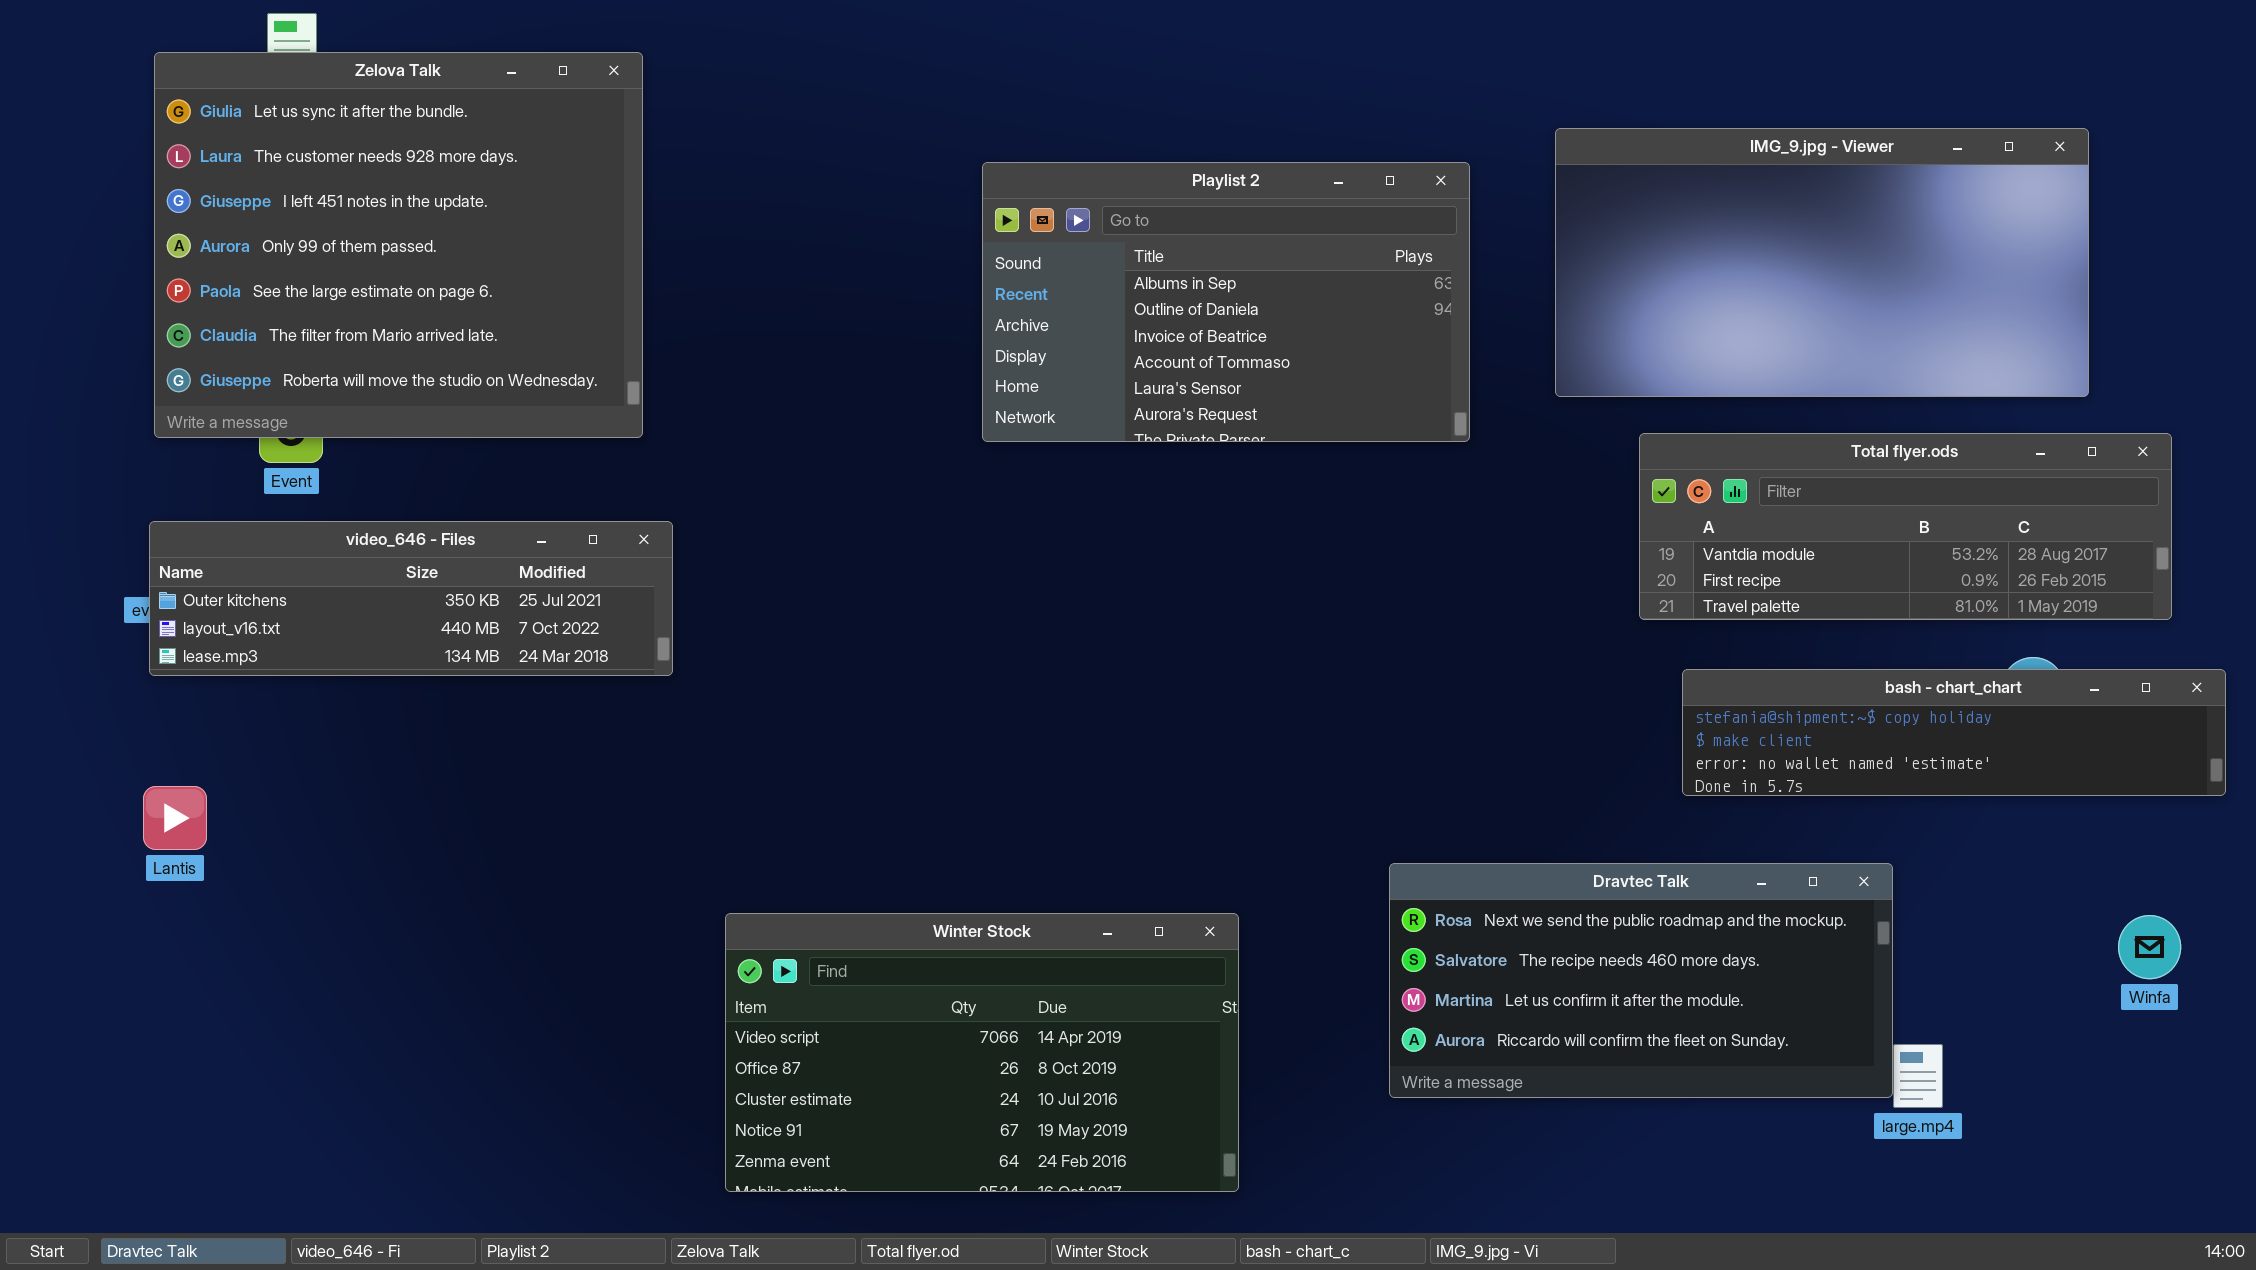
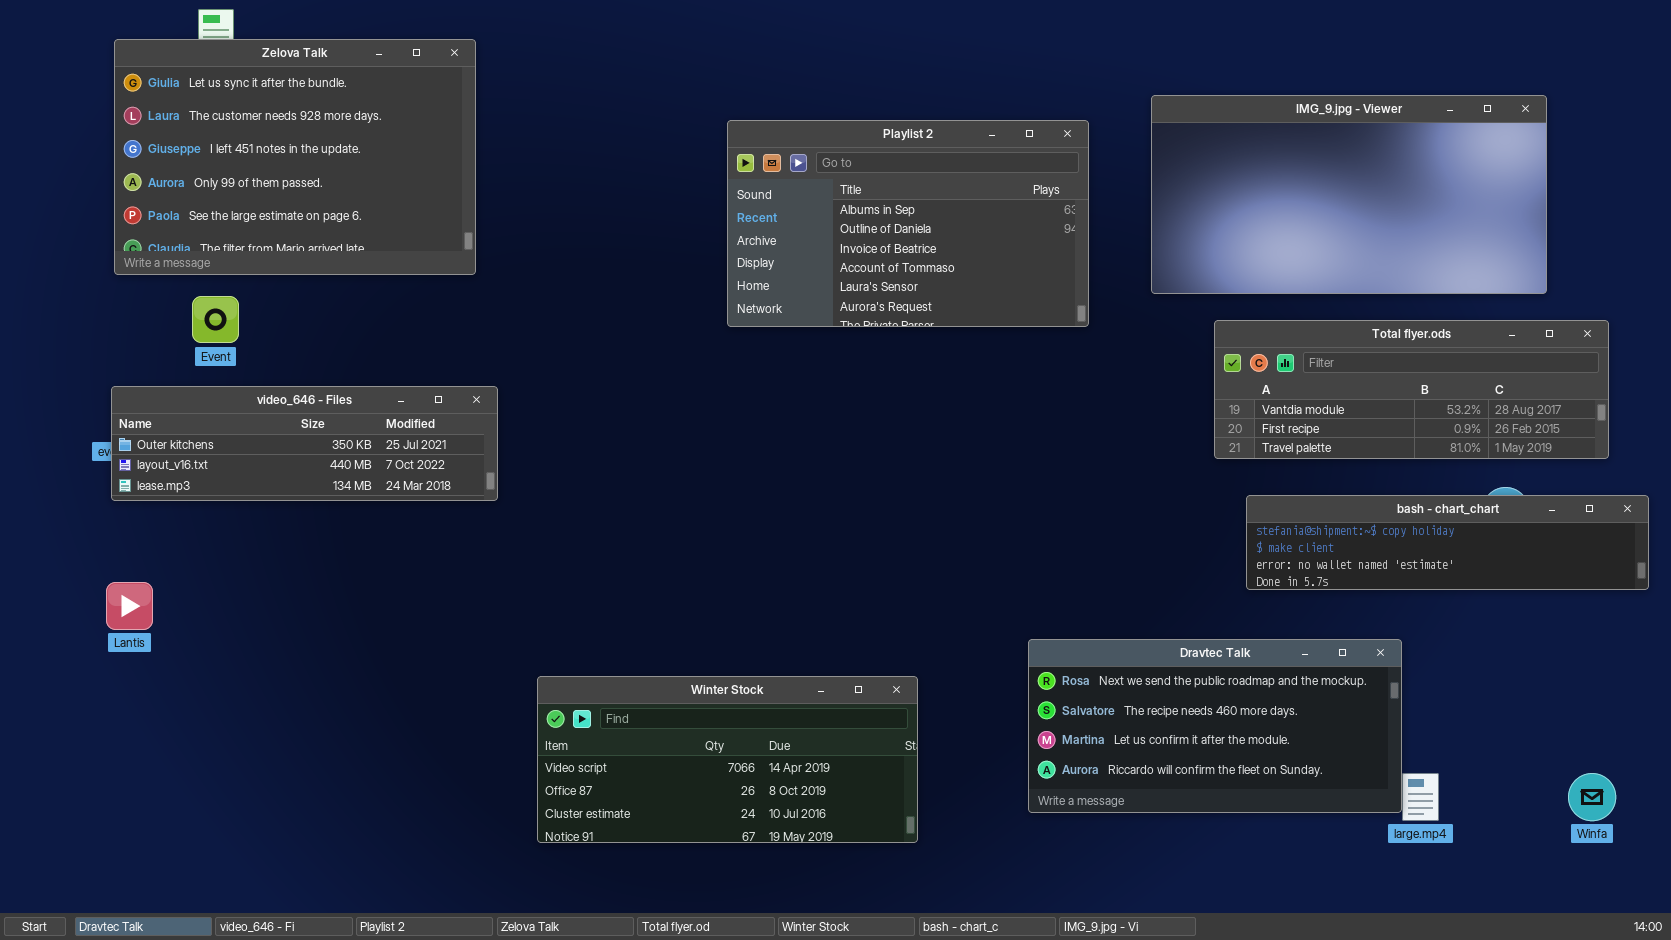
Zelova Talk: [154,52,643,438] -> [114,39,476,275], resized
Winter Stock: [725,913,1239,1192] -> [537,676,918,843], resized
Winfa: [2118,915,2181,979] -> [1568,773,1616,821], moved

